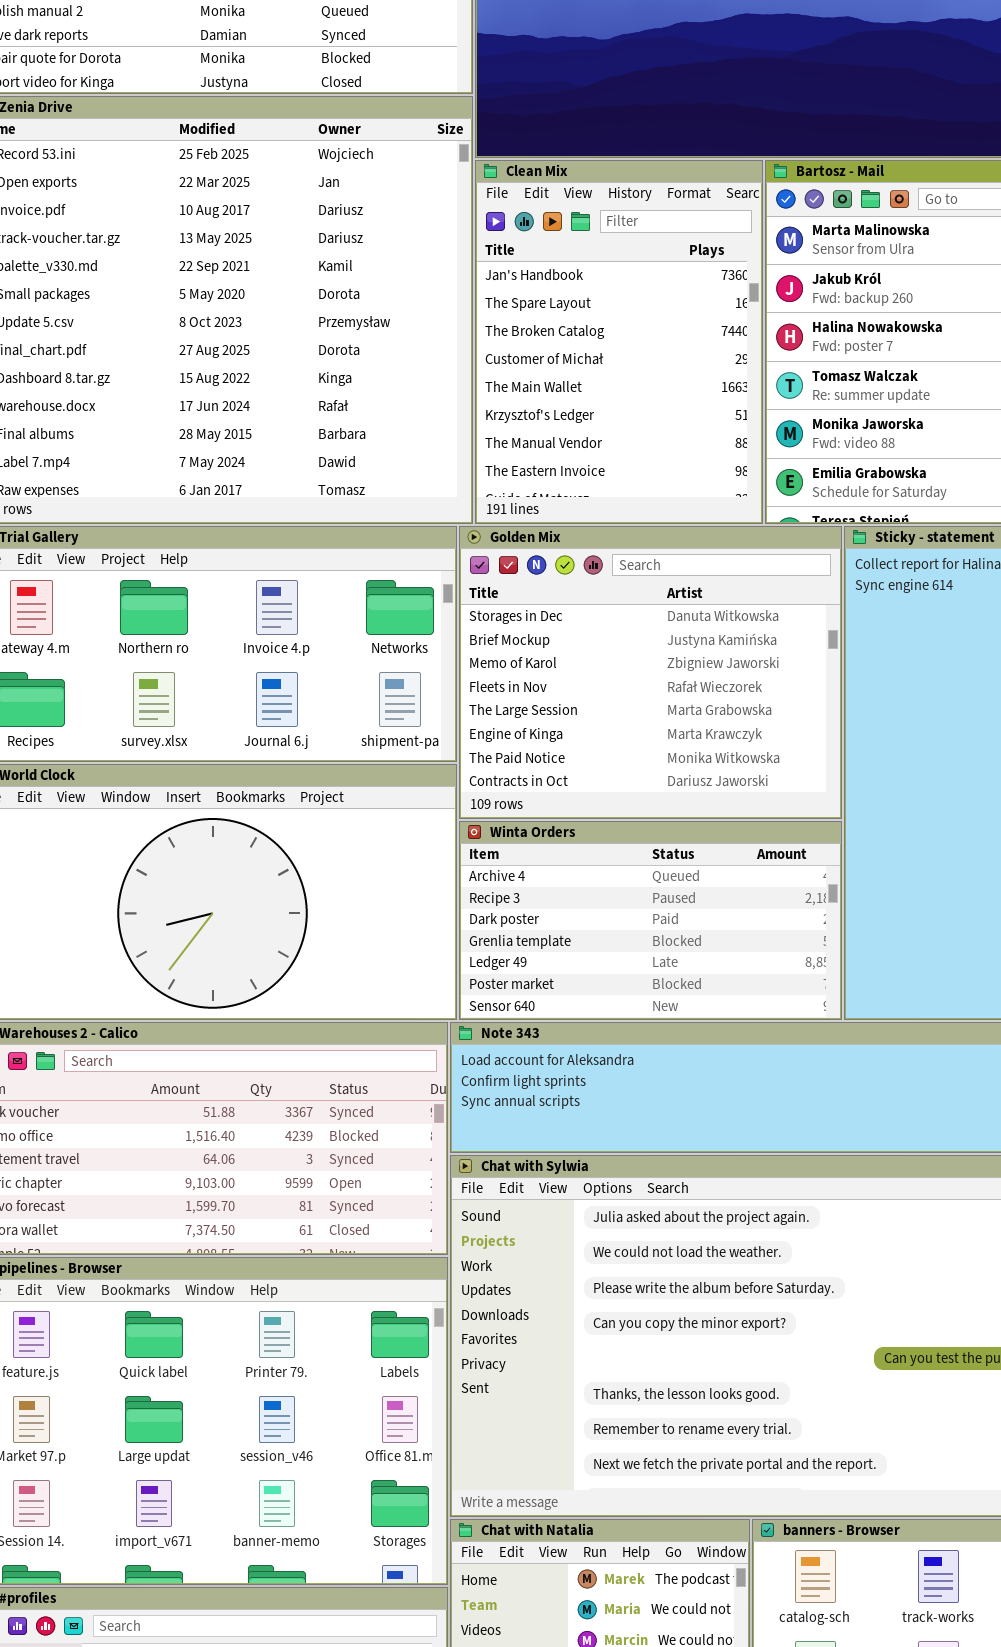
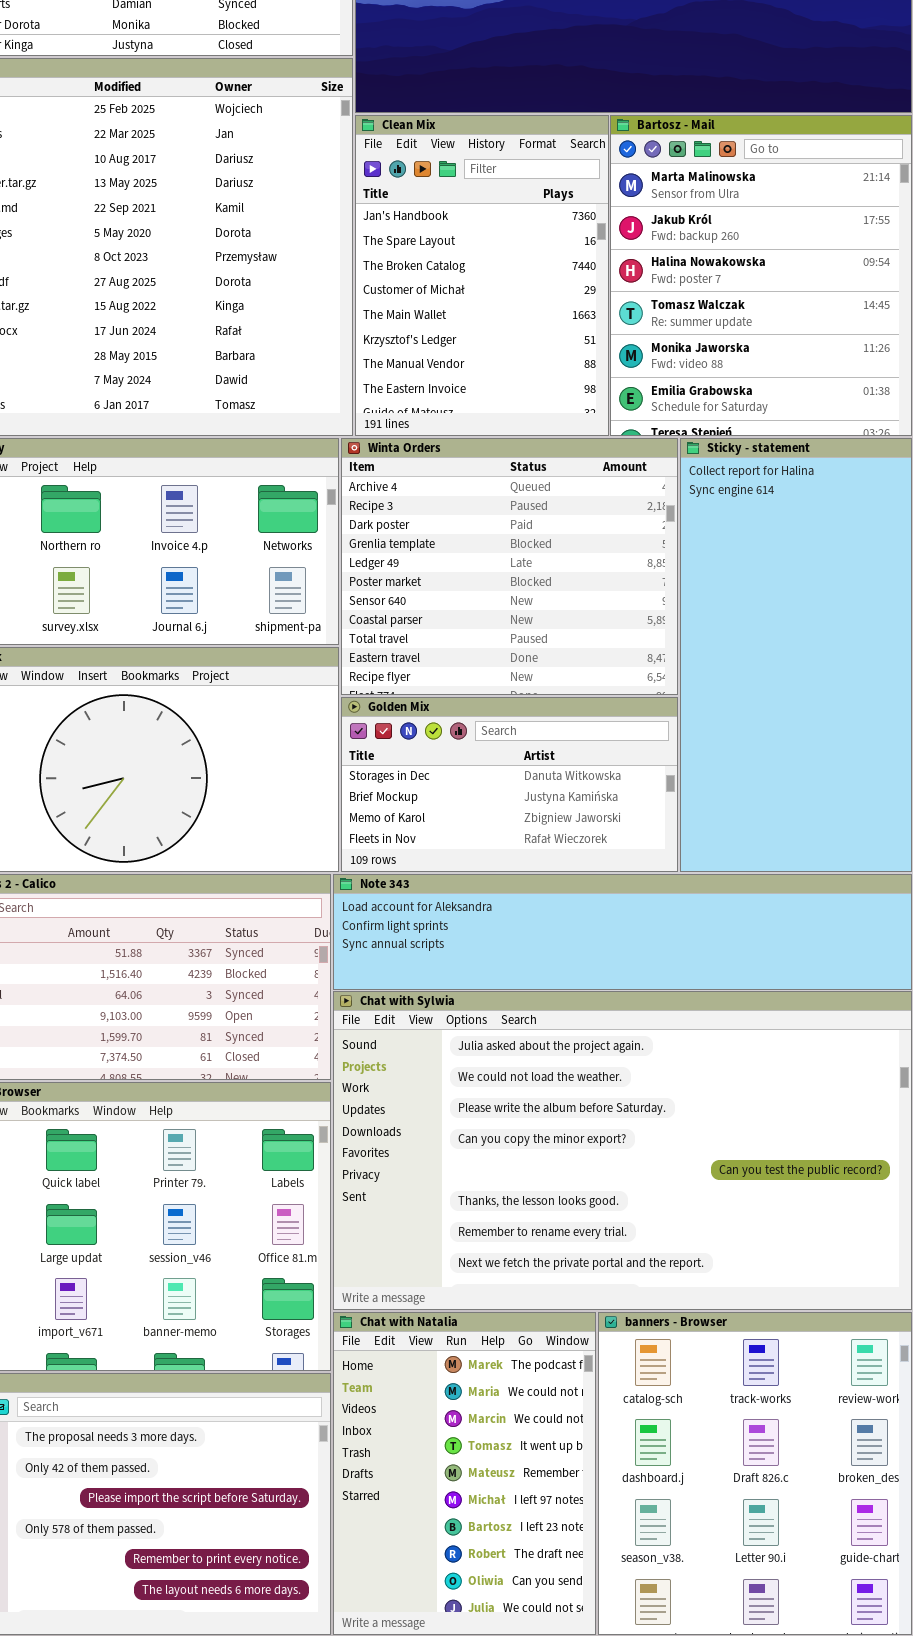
Golden Mix: [459,526,842,819] -> [341,697,678,872], moved, resized
Winta Orders: [459,821,842,1020] -> [341,438,678,695], moved, resized

